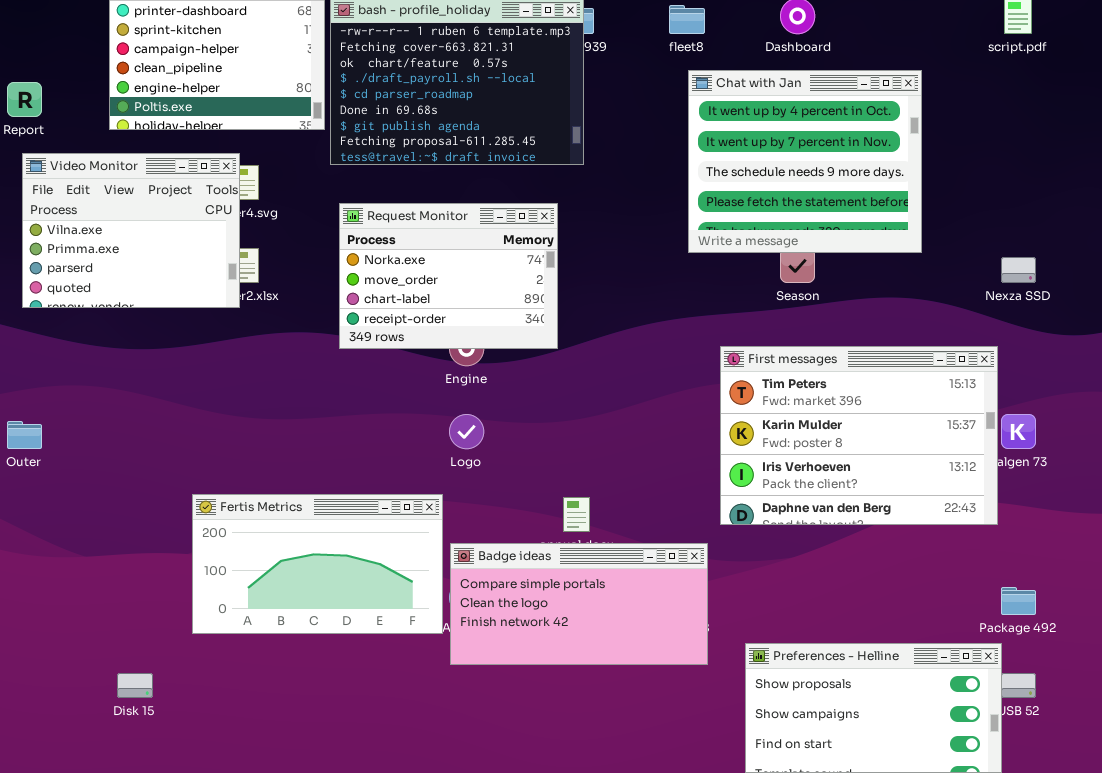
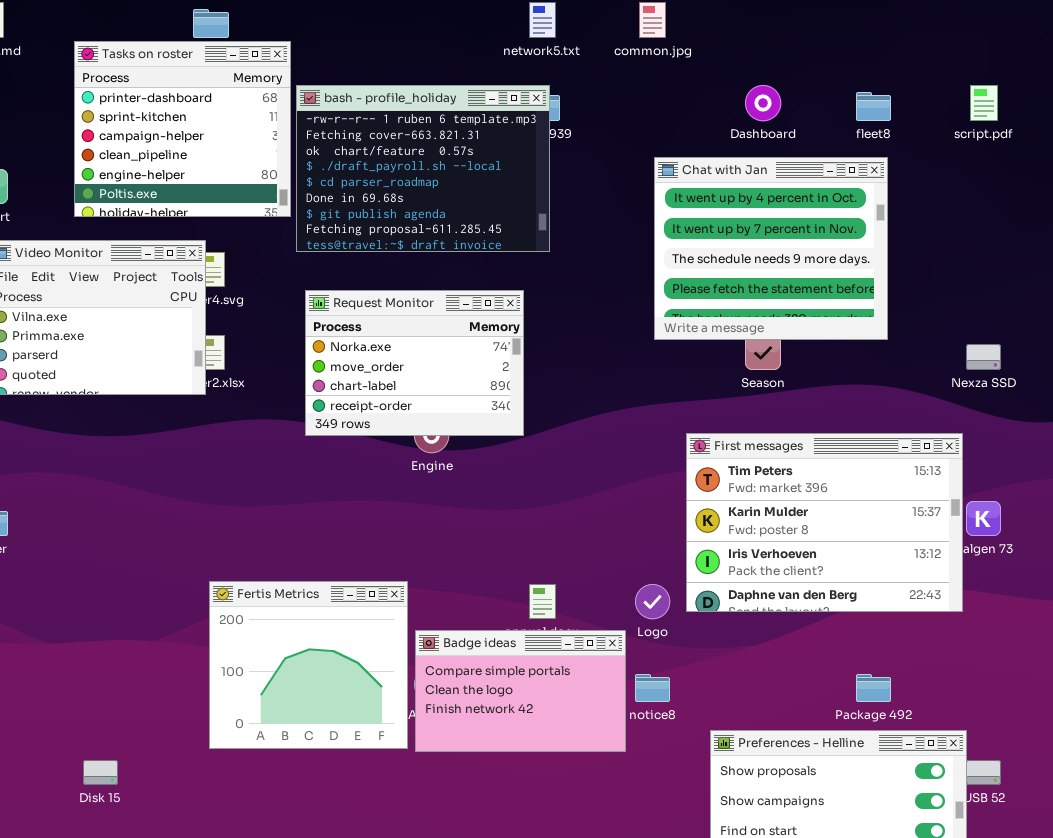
fleet8: [669,5,705,34] -> [856,92,891,121], moved
Logo: [449,414,484,449] -> [635,584,670,619], moved
Fertis Metrics: [192,494,443,634] -> [209,581,408,749], resized
Badge ideas: [450,543,708,665] -> [415,630,626,752], resized
Package 492: [1001,587,1036,615] -> [856,674,891,702], moved

